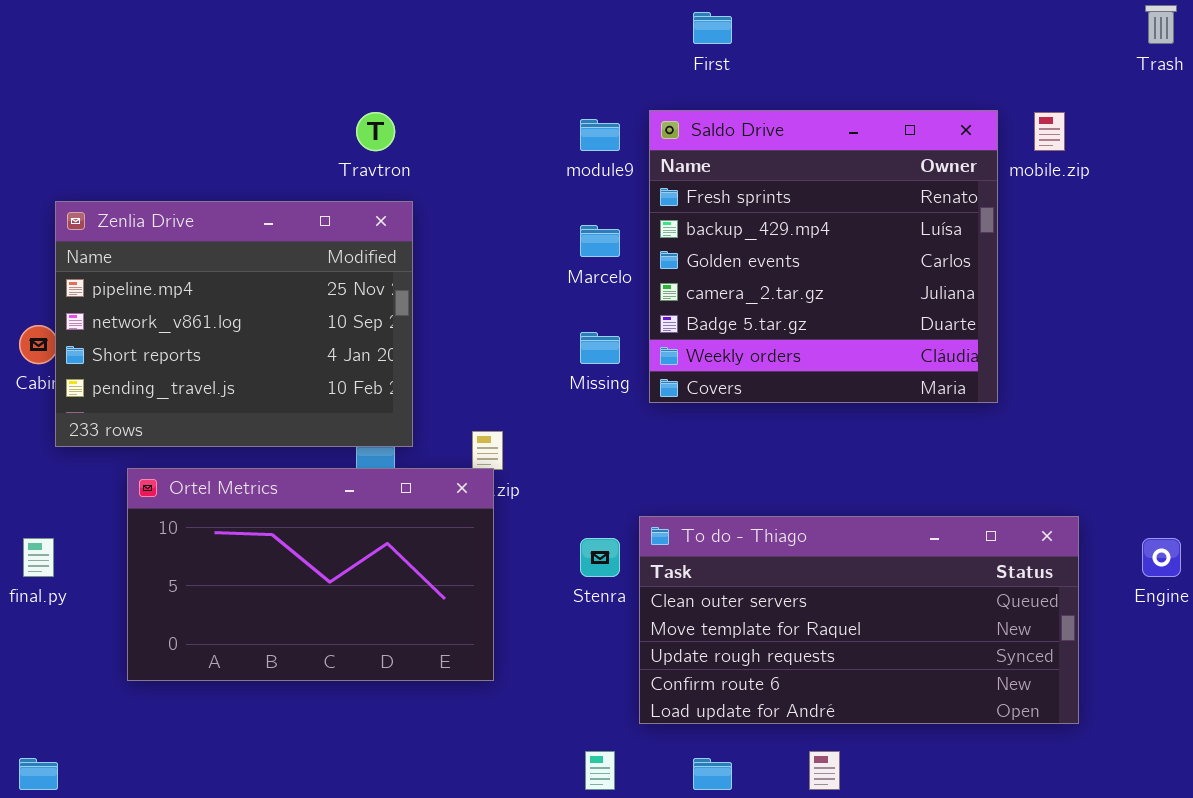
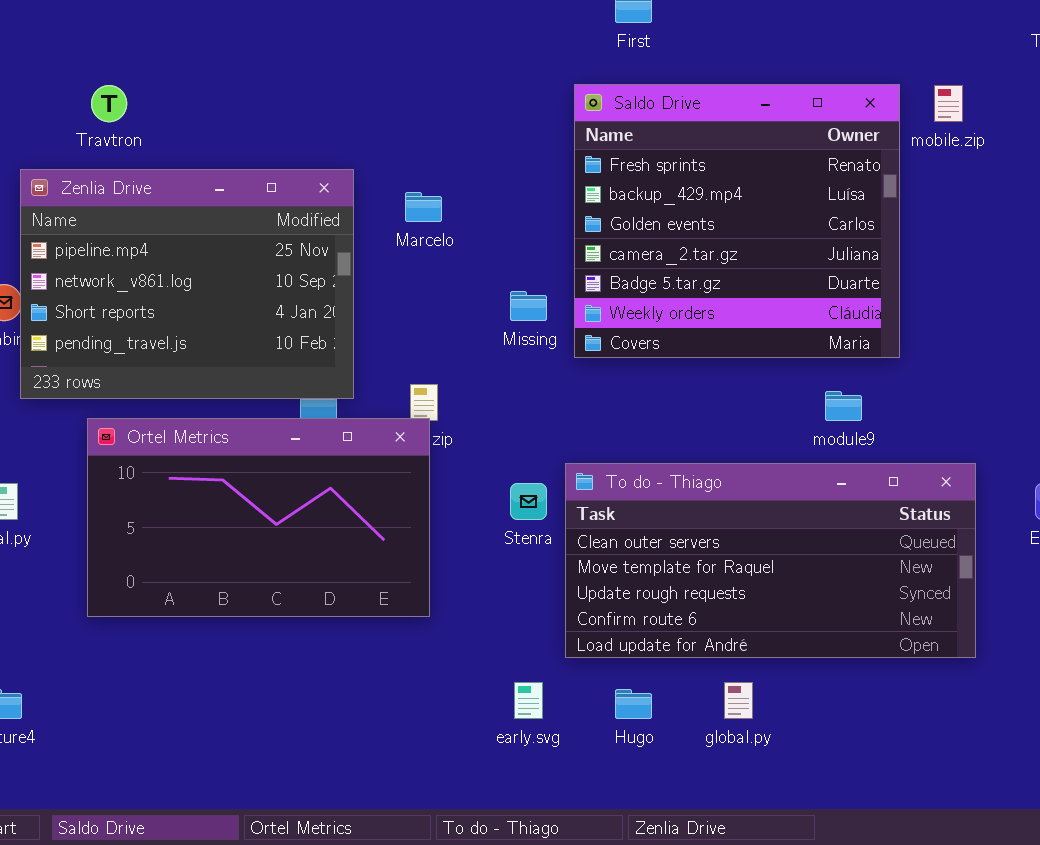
Travtron: [356,112,395,151] -> [91,85,127,122], moved
module9: [580,119,620,151] -> [825,391,862,421], moved
Marcelo: [580,225,620,257] -> [405,192,442,222], moved

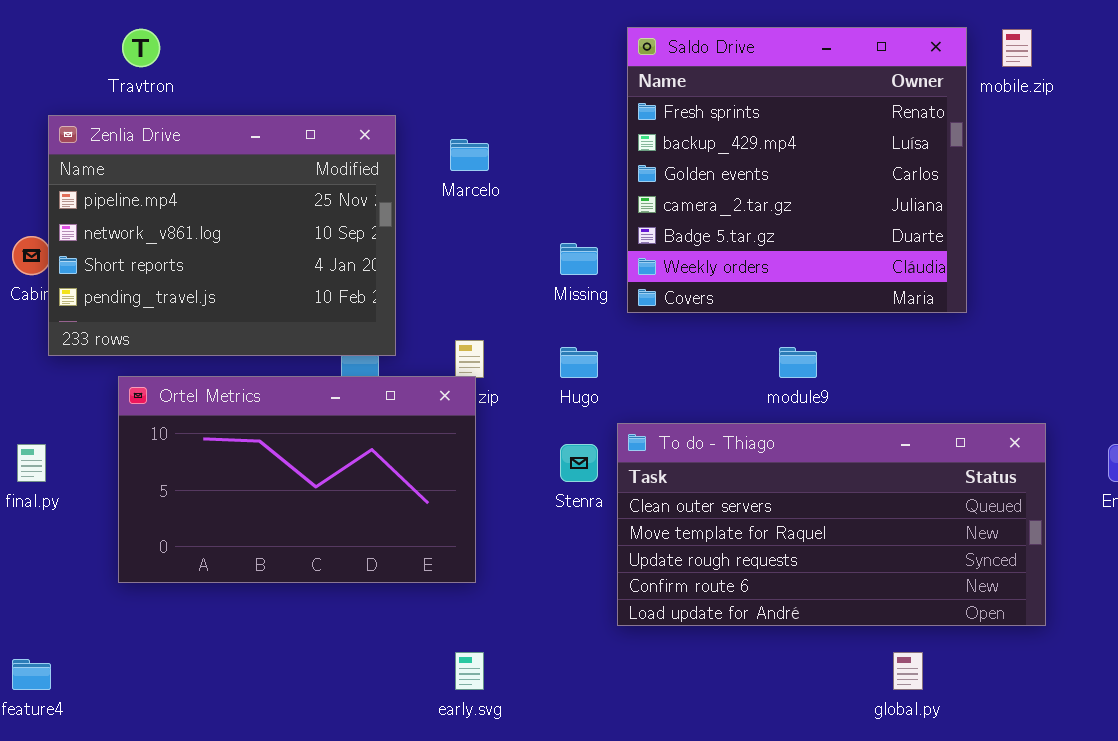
module9: [825,391,862,421] -> [779,347,817,378], moved
early.svg: [514,682,543,719] -> [455,652,484,690], moved
global.py: [724,682,753,719] -> [893,652,923,690], moved
Hugo: [615,689,652,719] -> [560,347,598,378], moved

